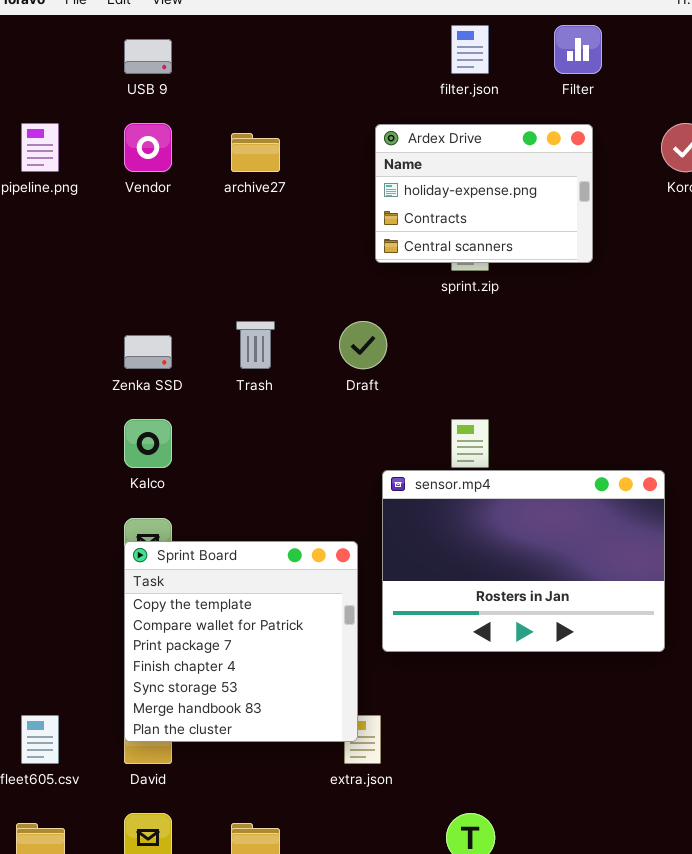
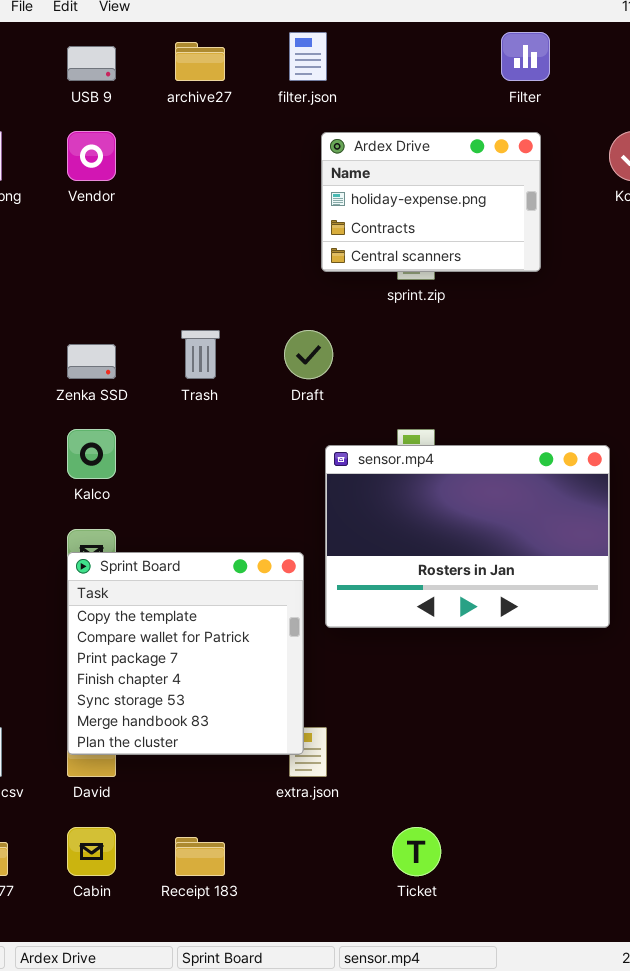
filter.json: [451,25,489,74] -> [289,32,327,81], moved
archive27: [231,133,280,172] -> [175,42,225,81], moved
sensor.mp4: [382,470,665,652] -> [325,445,610,628], moved

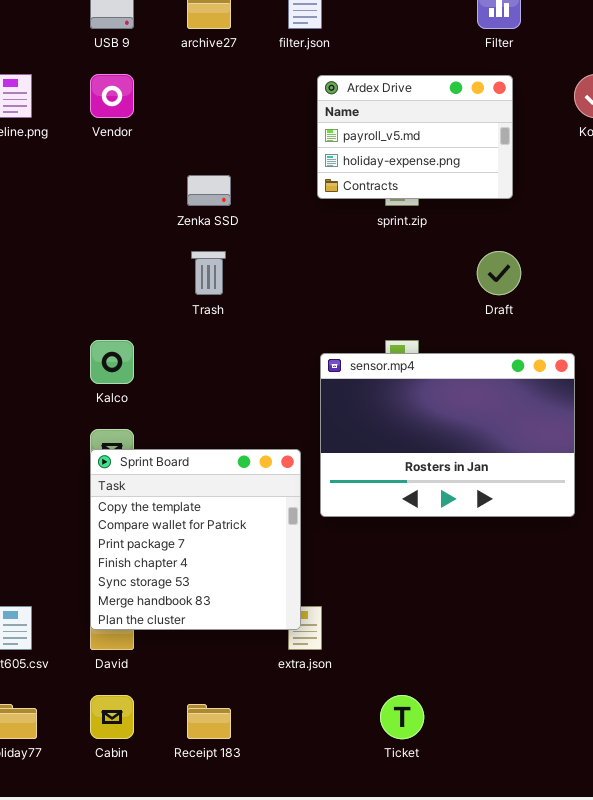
Ardex Drive: [321,132,541,272] -> [317,75,513,199], scrolled up 1 row
Draft: [284,330,333,379] -> [477,251,521,295], moved
Zenka SSD: [67,344,116,379] -> [187,175,231,206], moved

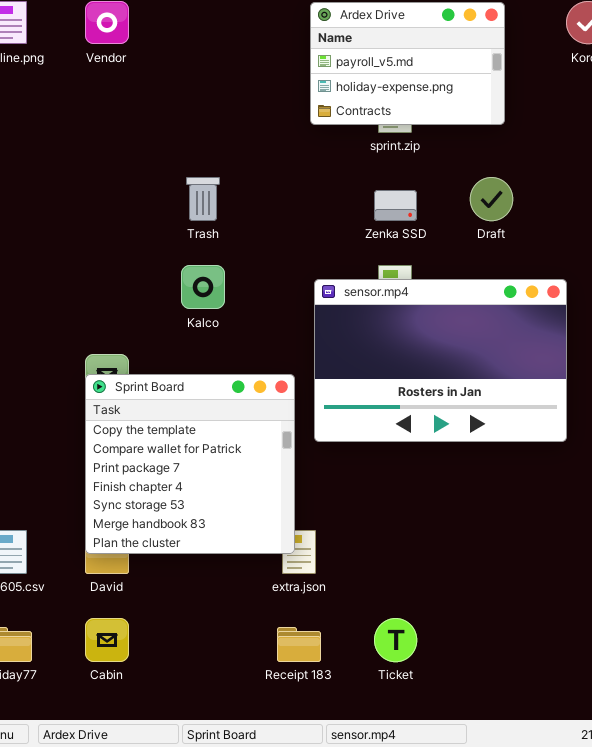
Zenka SSD: [187,175,231,206] -> [374,190,417,221], moved
Kalco: [90,340,134,384] -> [181,265,225,309], moved
Receipt 183: [187,704,231,739] -> [277,627,321,662], moved

